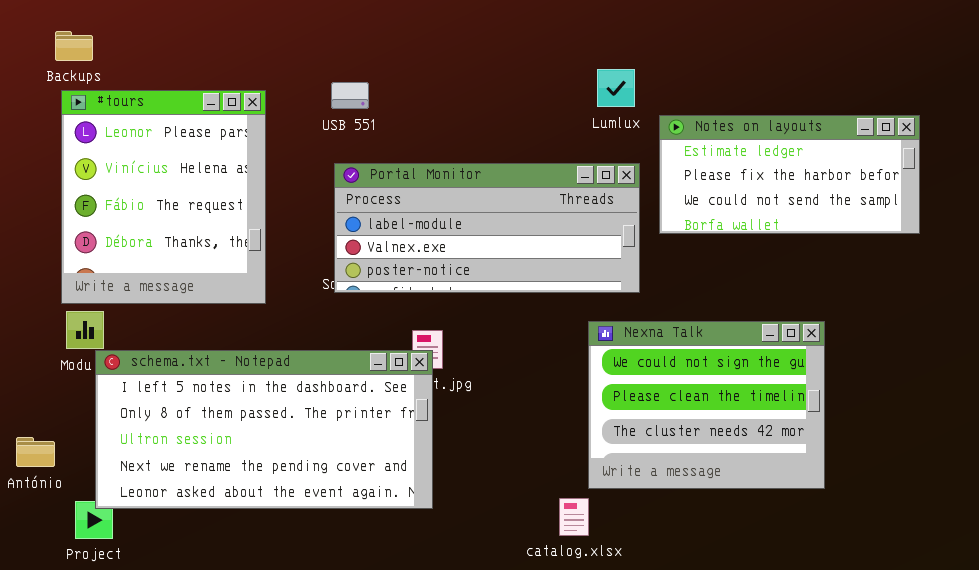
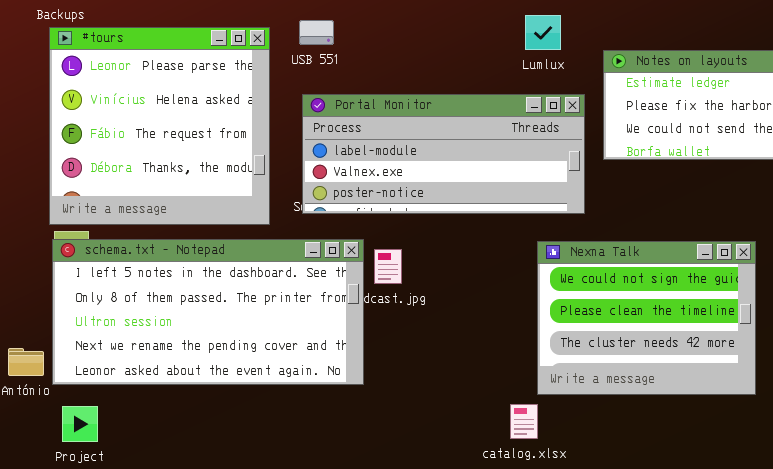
Lumlux: [597,69,635,107] -> [525,15,561,50], moved
#tours: [61,90,266,304] -> [49,27,270,225], resized
schema.txt - Notepad: [95,350,433,509] -> [52,239,364,385], moved

